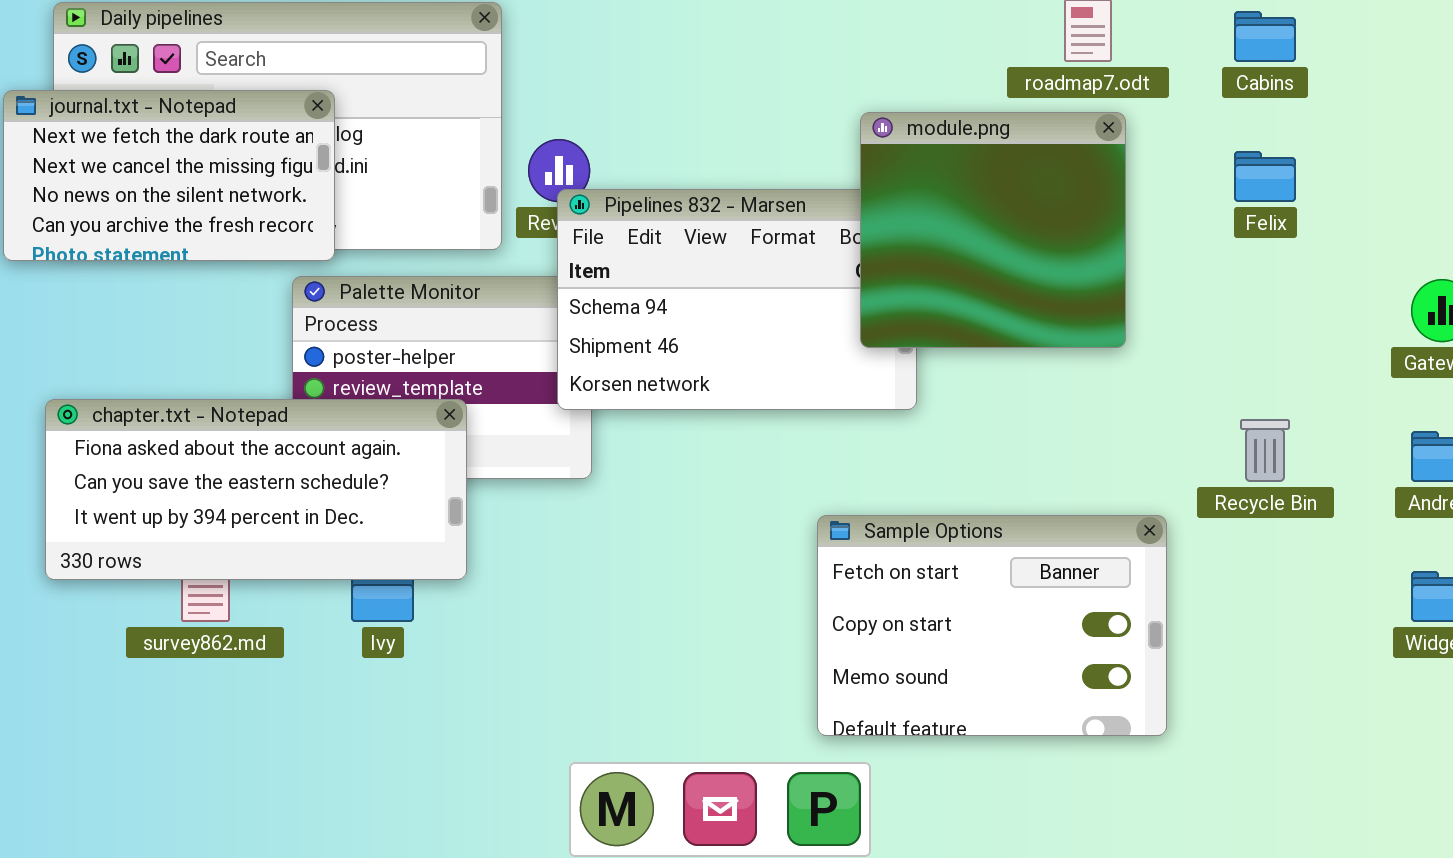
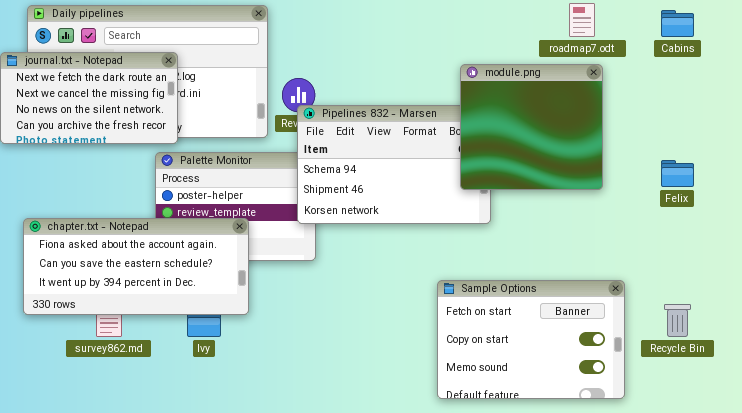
Felix: [1234,151,1296,202] -> [661,160,694,187], moved
Recycle Bin: [1240,419,1290,482] -> [664,304,691,337], moved

